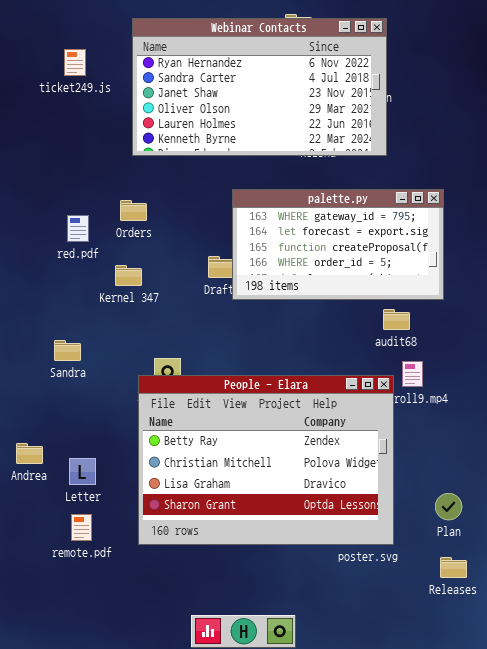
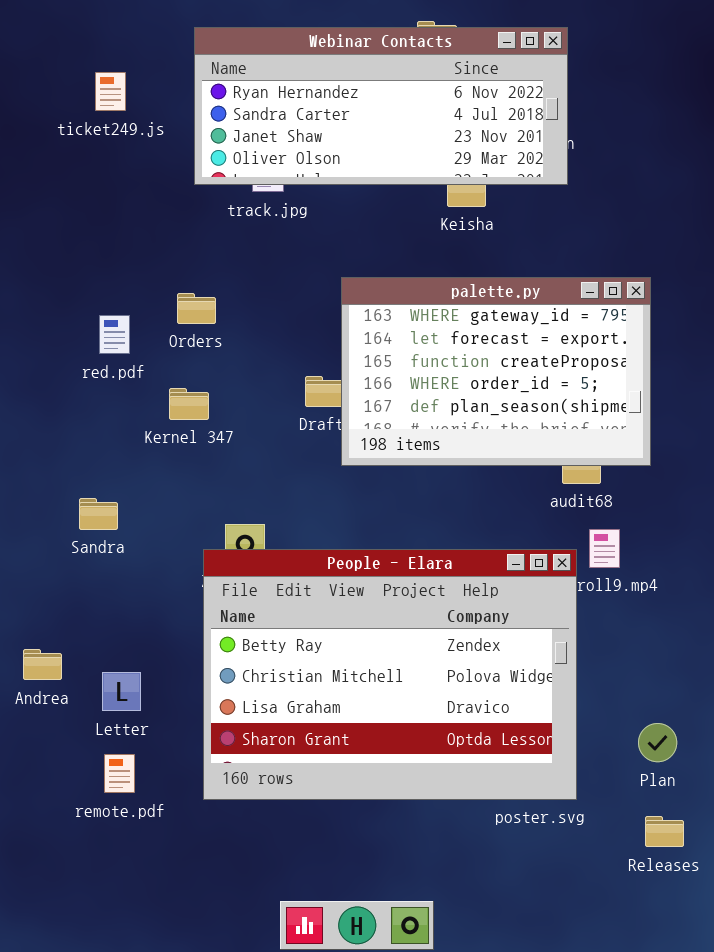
Webinar Contacts: [132,18,387,156] -> [194,27,568,185], resized
palette.py: [232,189,444,300] -> [341,277,651,466], resized

